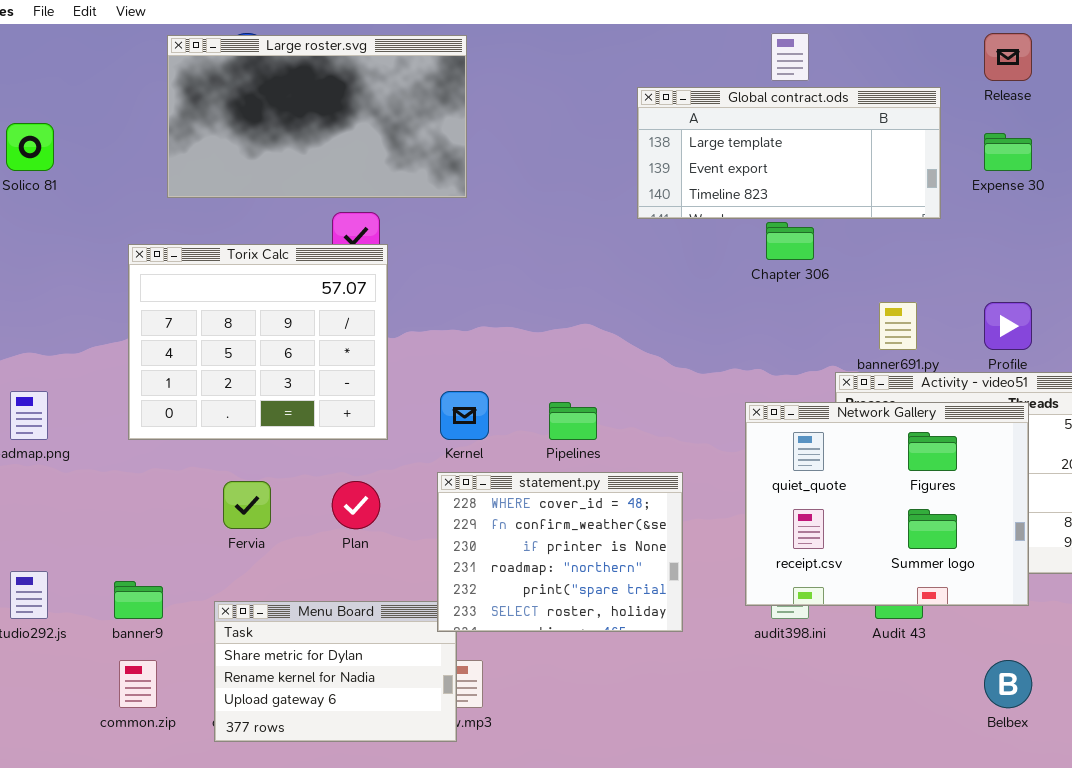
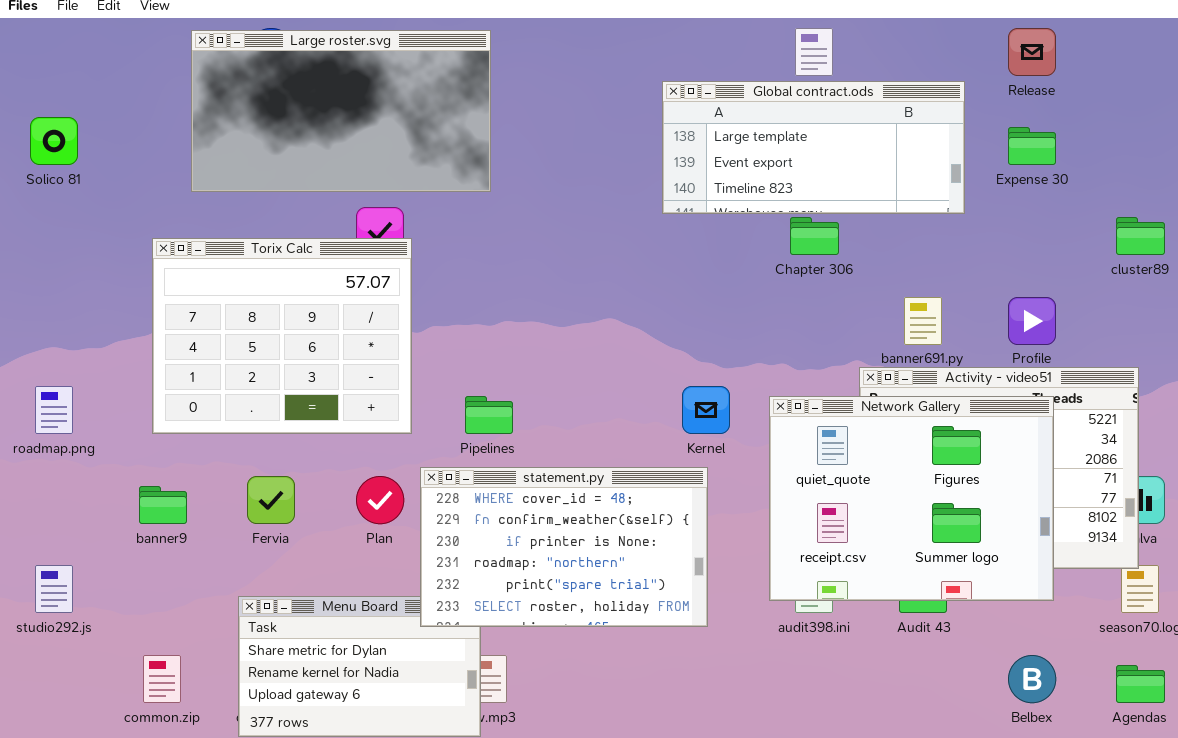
Kernel: [440,391,489,440] -> [682,386,730,434], moved
Pipelines: [549,402,597,440] -> [465,396,513,434], moved
statement.py: [437,472,683,632] -> [420,467,708,627], resized
banner9: [114,581,163,619] -> [139,486,187,524], moved

